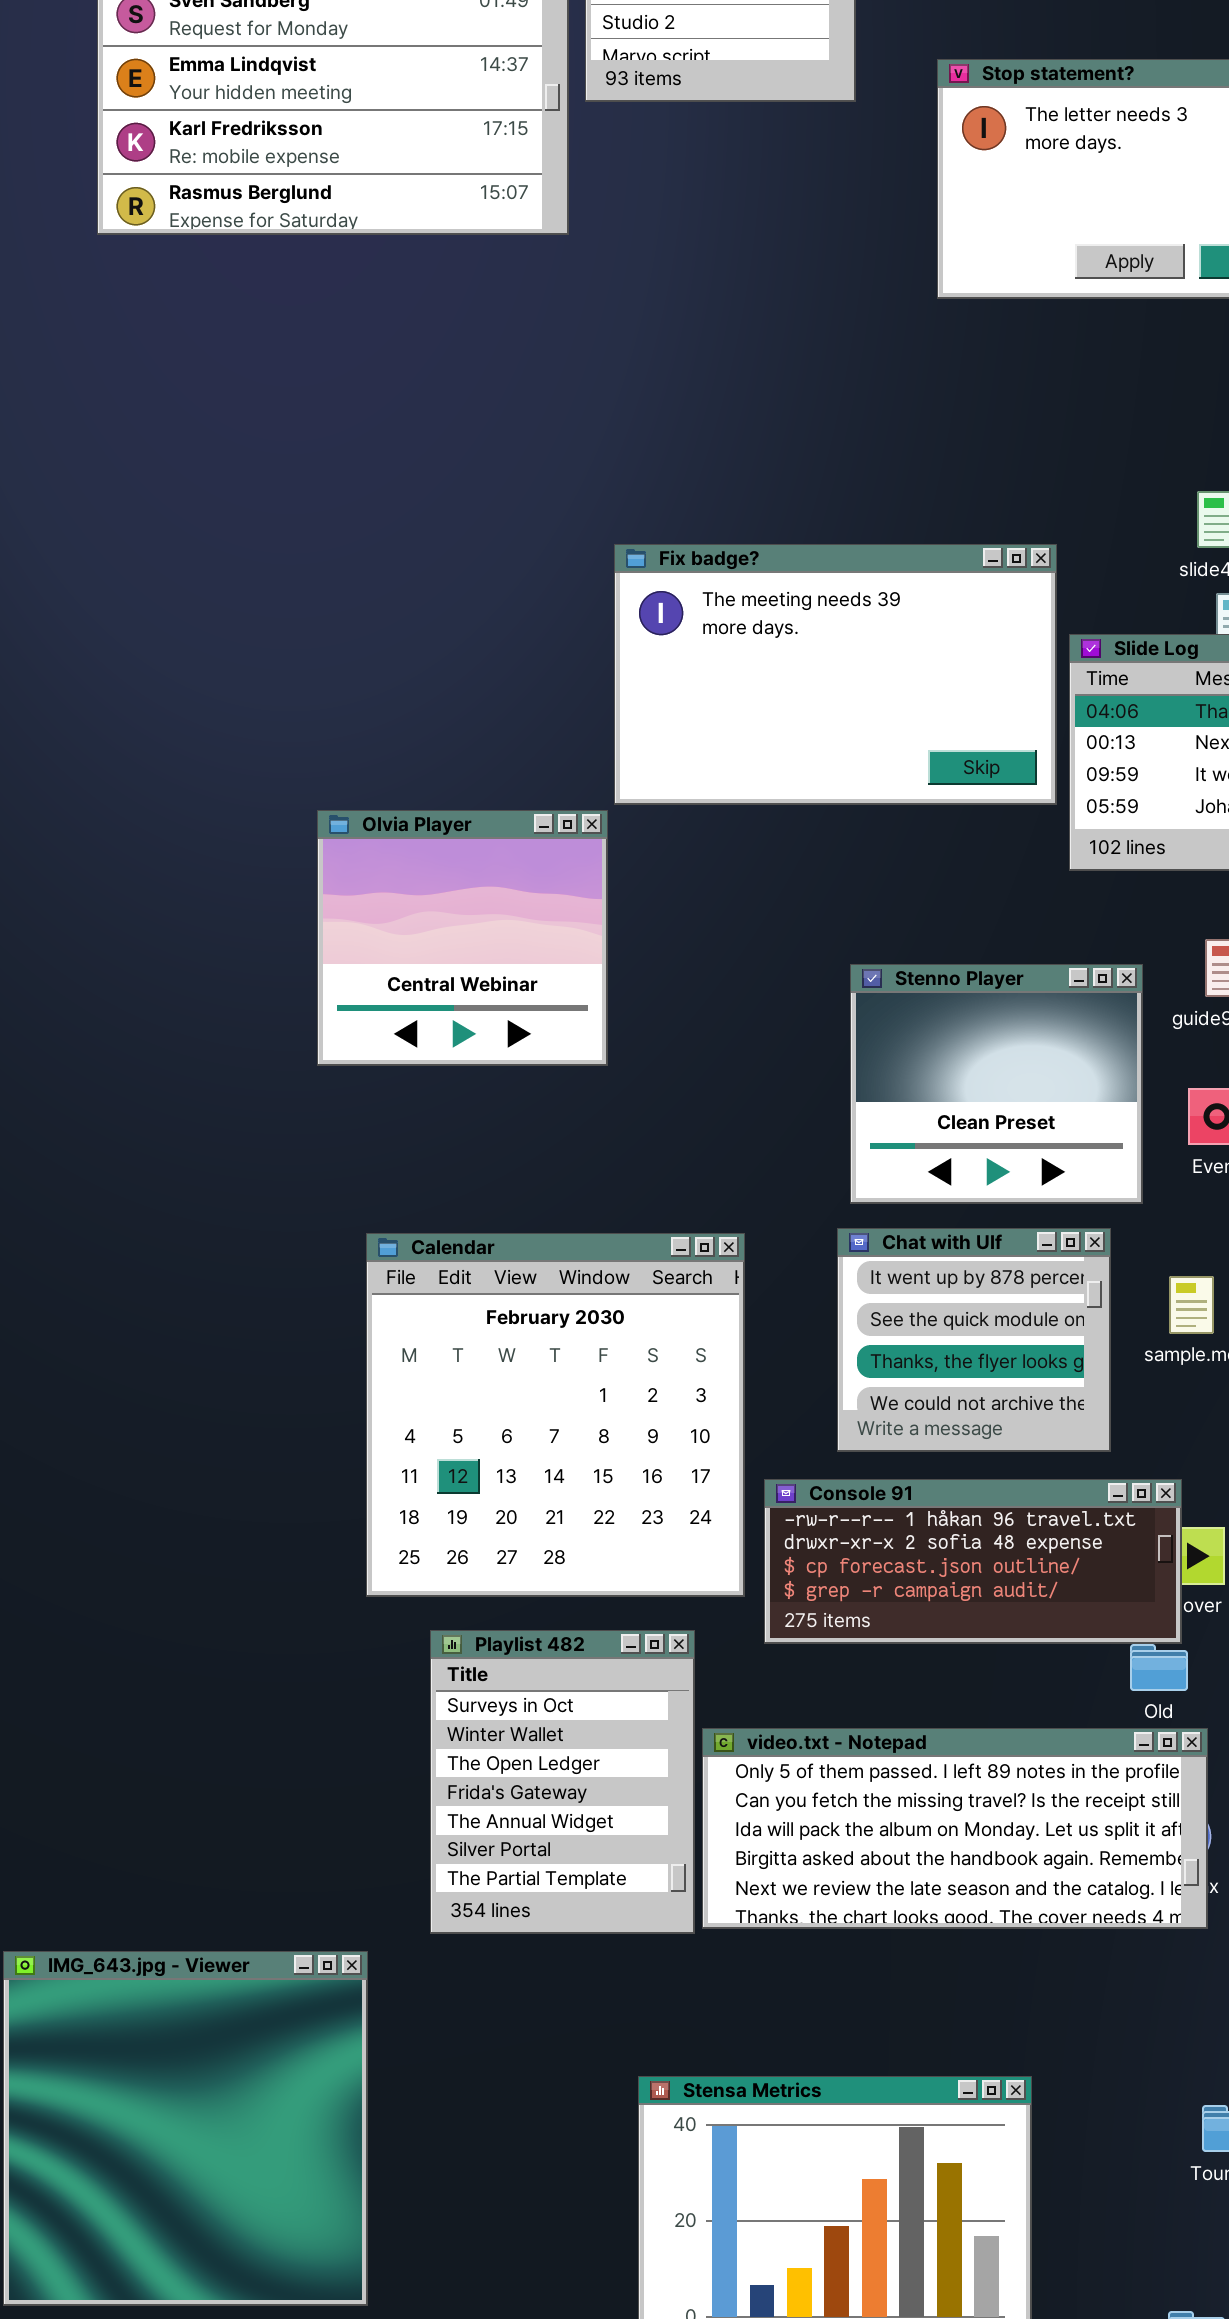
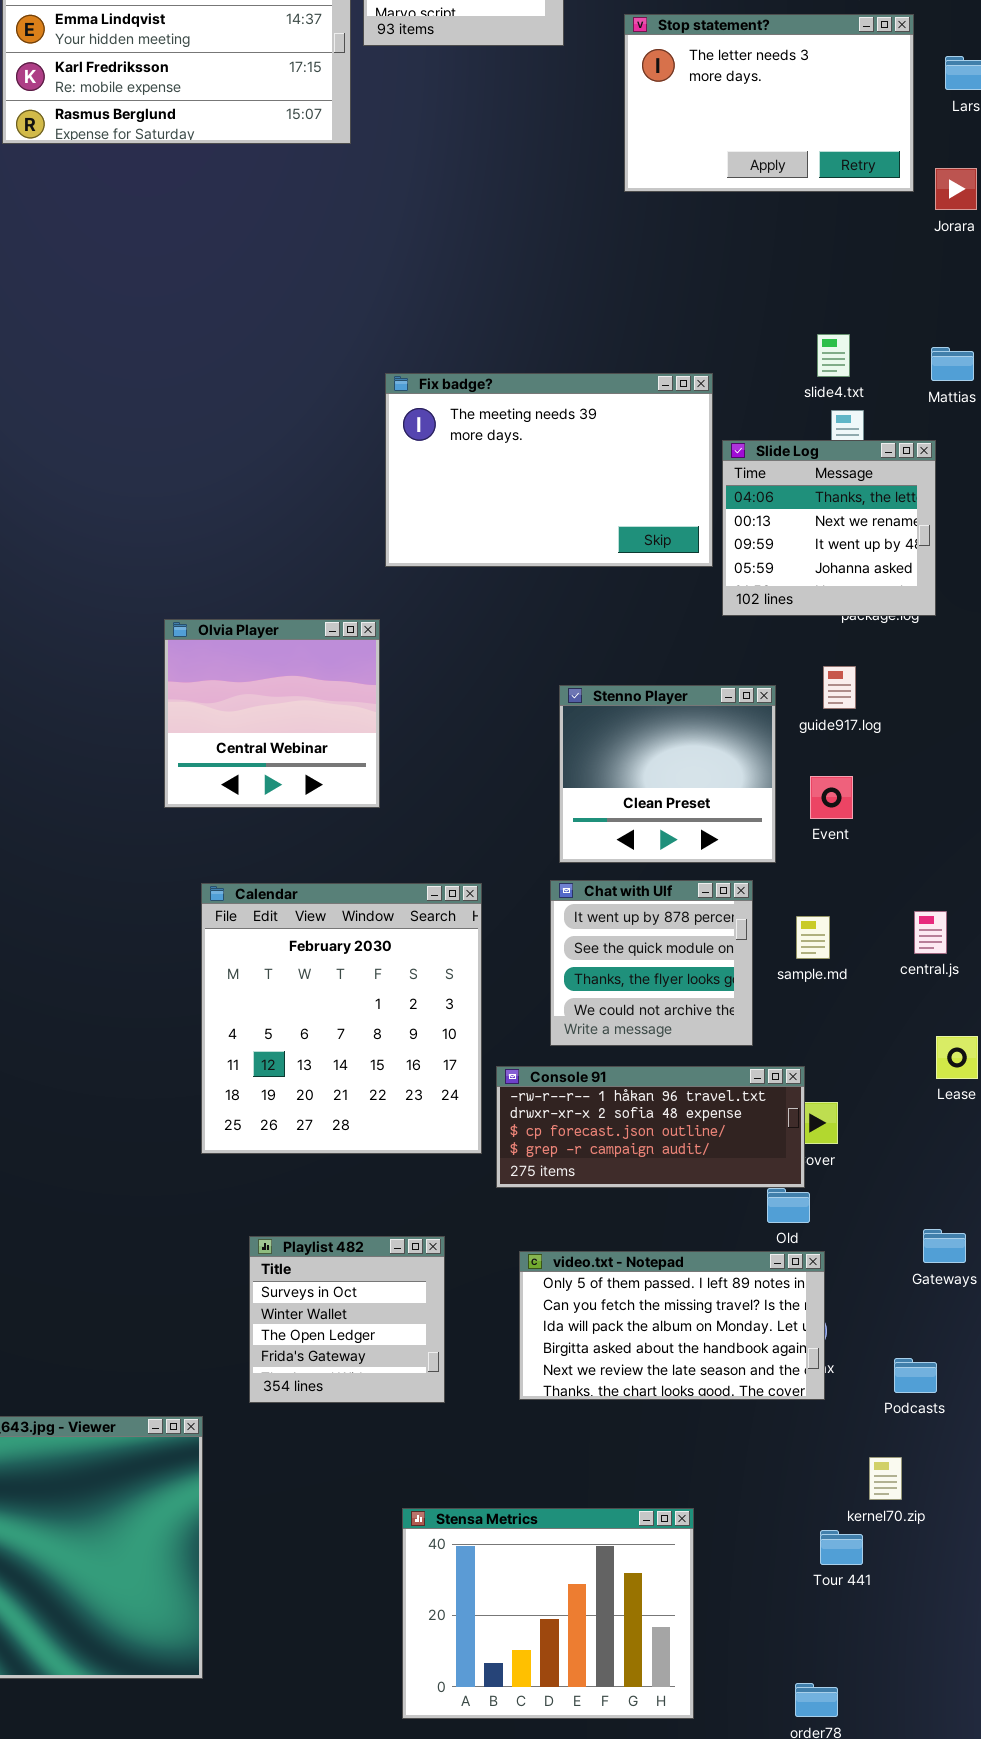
Olvia Player: [317,810,608,1066] -> [164,619,380,808], moved
Playlist 482: [430,1630,695,1934] -> [249,1236,445,1403], resized
video.txt - Notepad: [702,1728,1208,1929] -> [519,1251,825,1400], resized

